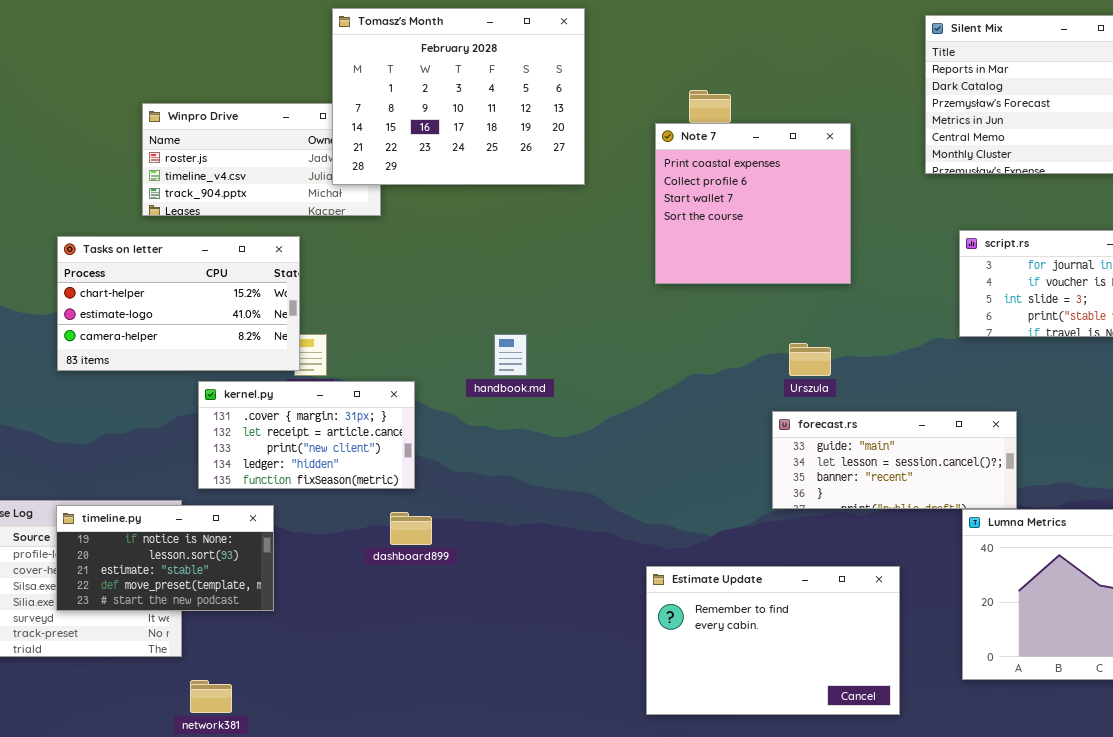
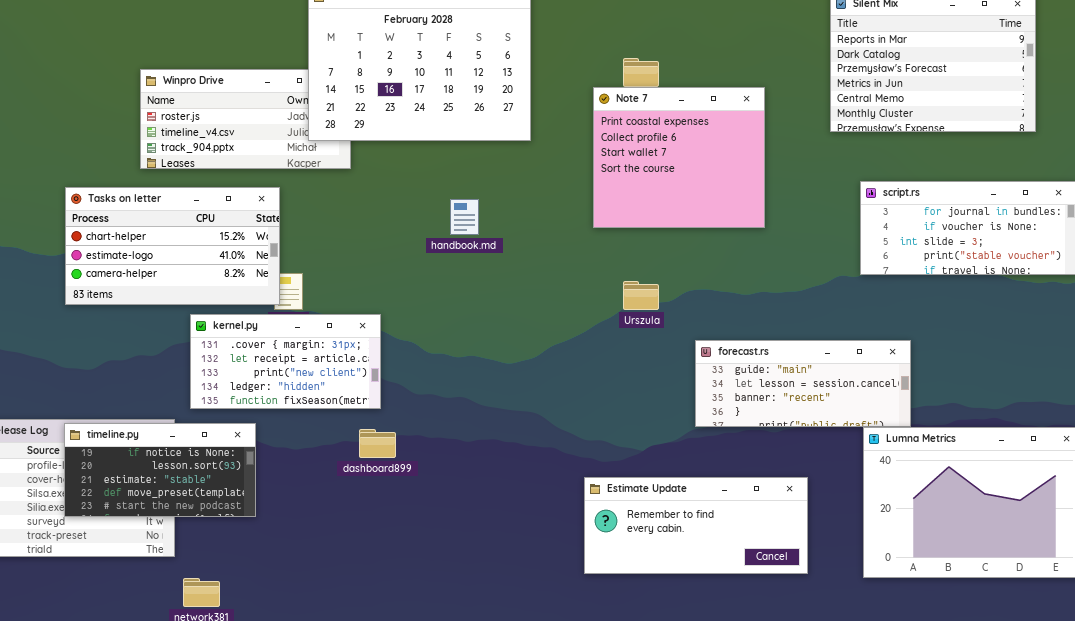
handbook.md: [494,334,527,376] -> [450,199,479,235], moved
Urszula: [789,343,831,376] -> [623,281,659,310], moved
Estimate Update: [646,566,900,715] -> [584,477,808,574], resized

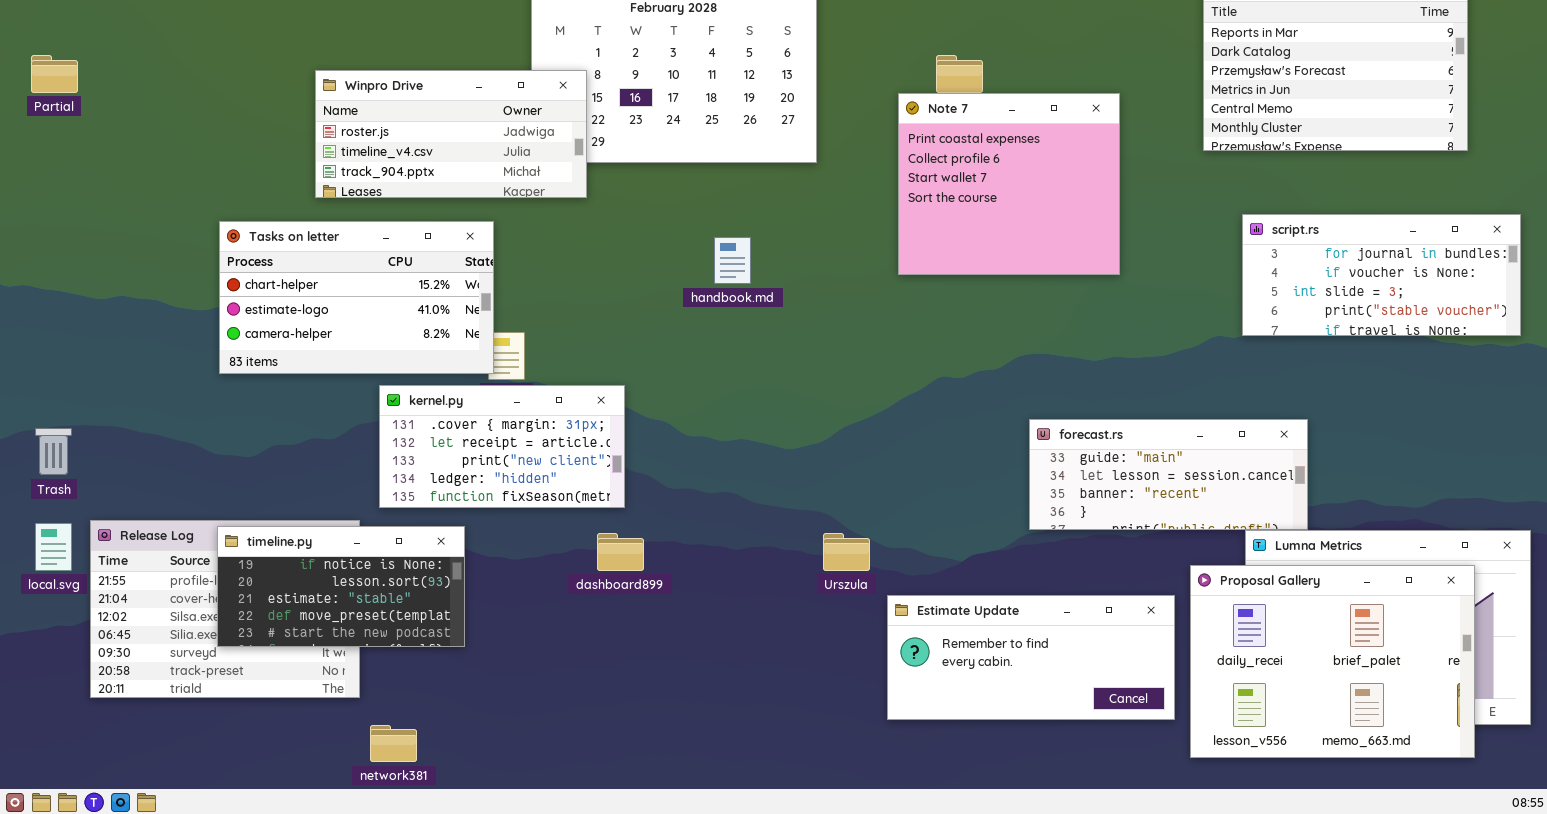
Winpro Drive: [140,69,351,169] -> [315,70,587,198], raised
Urszula: [623,281,659,310] -> [823,533,870,571], moved
Proposal Gallery: none -> [1190,565,1475,758], opened

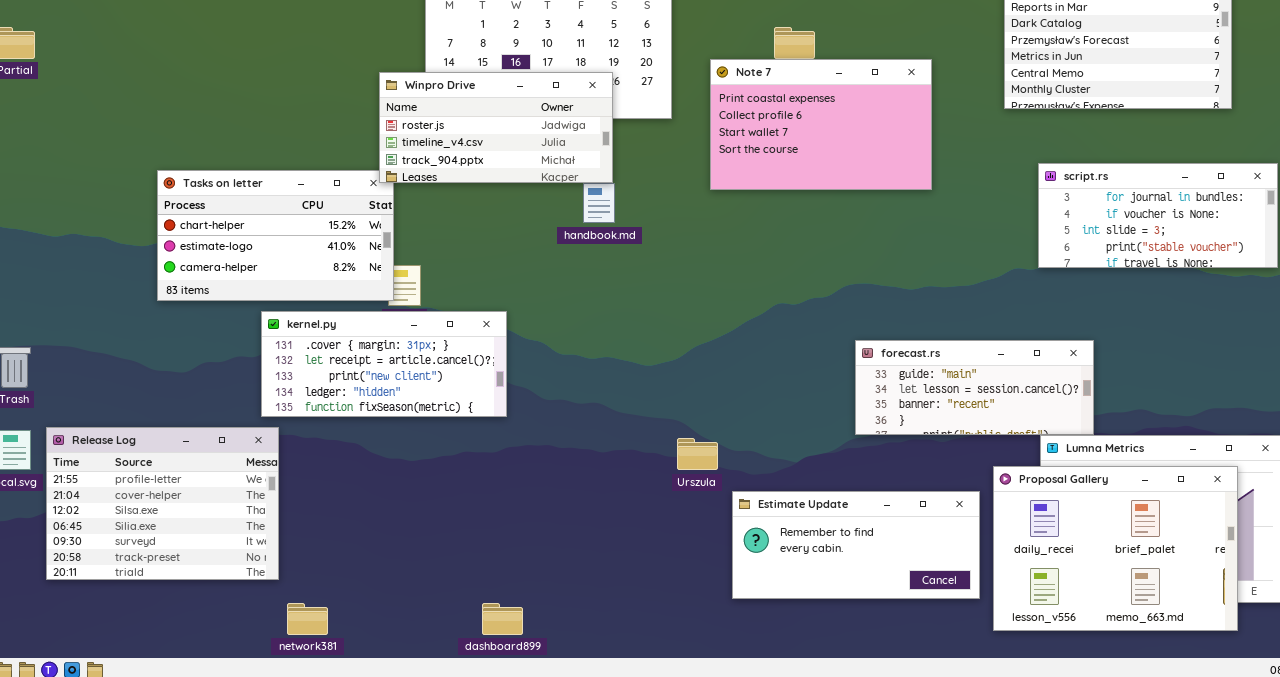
Winpro Drive: [315,70,587,198] -> [379,72,613,183], moved
Note 7: [898,93,1120,275] -> [710,59,932,190], resized
kernel.py: [379,385,625,508] -> [261,311,507,417], resized
timeline.py: [217,526,465,647] -> none, closed
dashboard899: [597,533,644,571] -> [482,603,523,635], moved

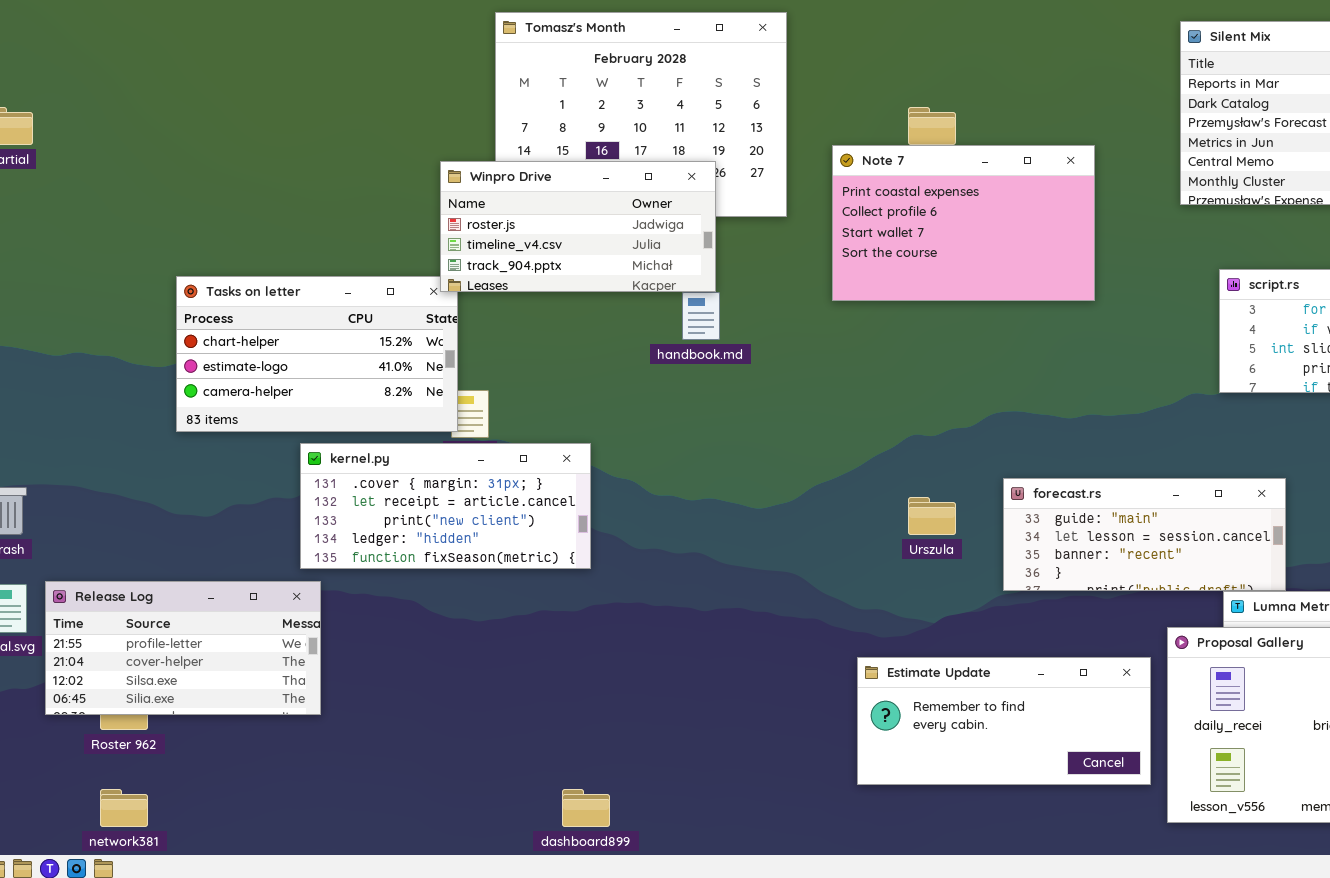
Release Log: [46,427,279,580] -> [45,581,321,715], resized
Urszula: [677,438,718,470] -> [908,497,956,535], moved
network381: [287,603,328,635] -> [100,789,148,827], moved

